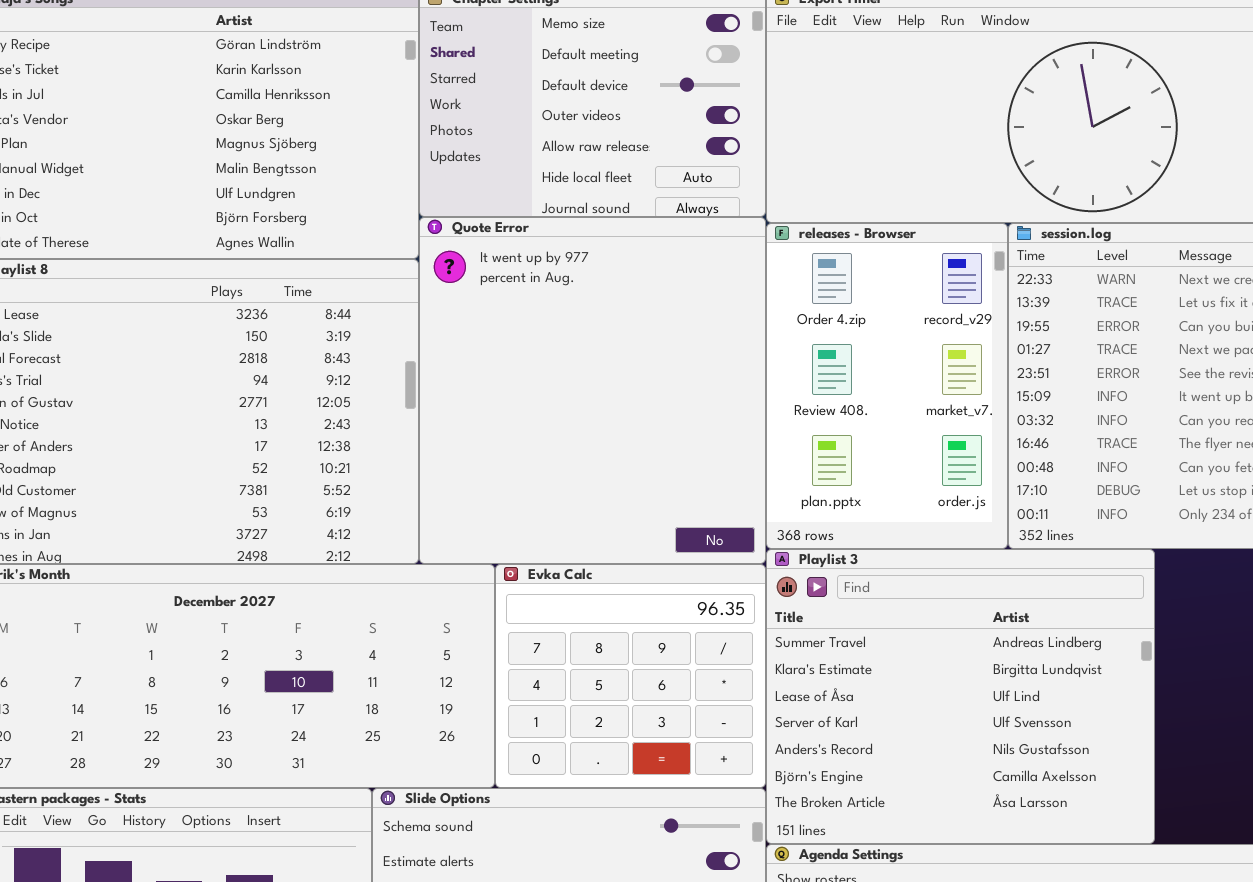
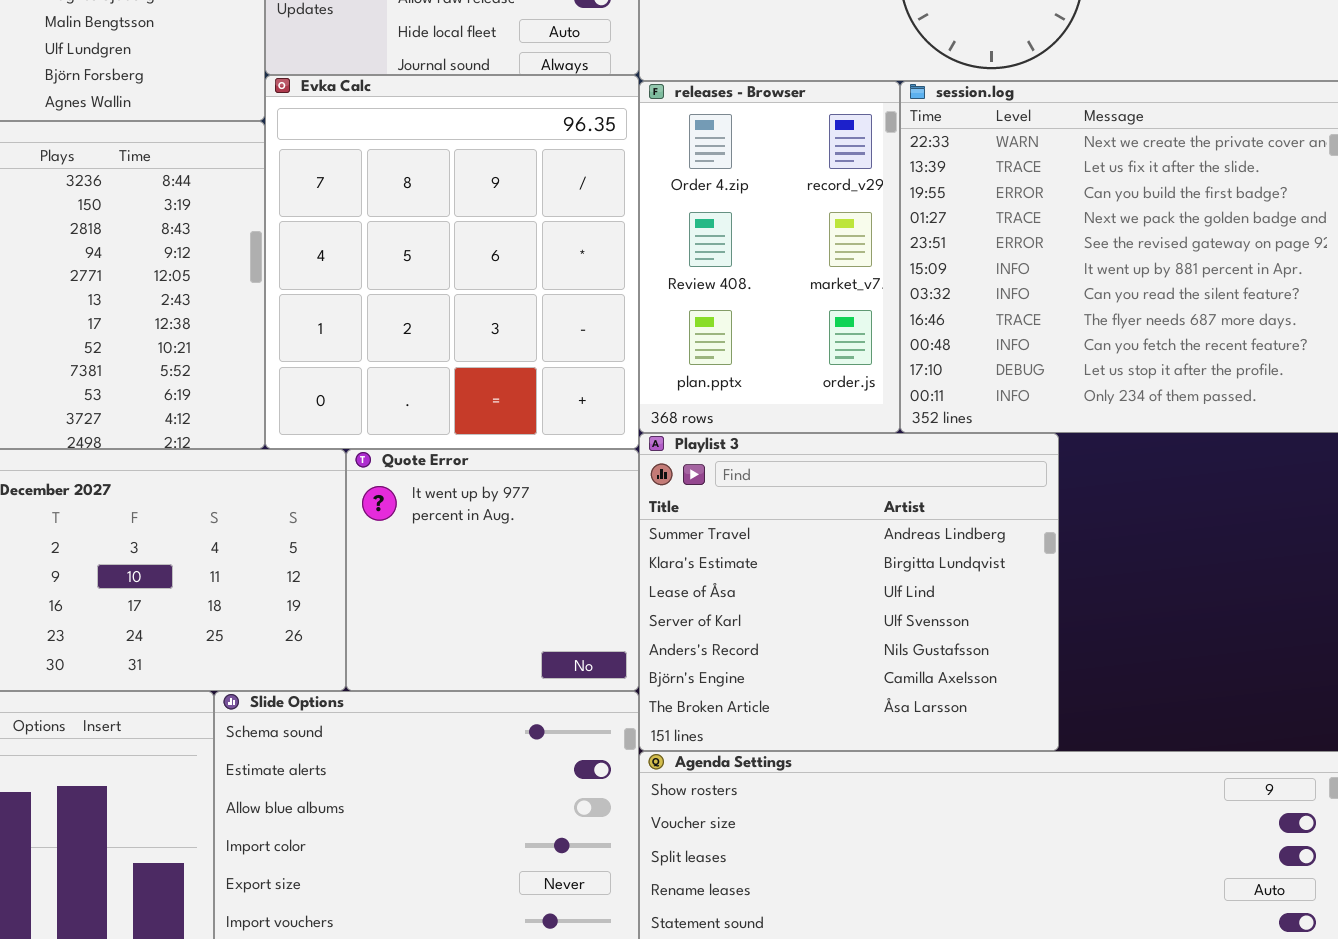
Quote Error: [419,217,766,564] -> [346,449,639,691], moved, resized
Evka Calc: [495,564,766,788] -> [265,75,639,449], moved, resized

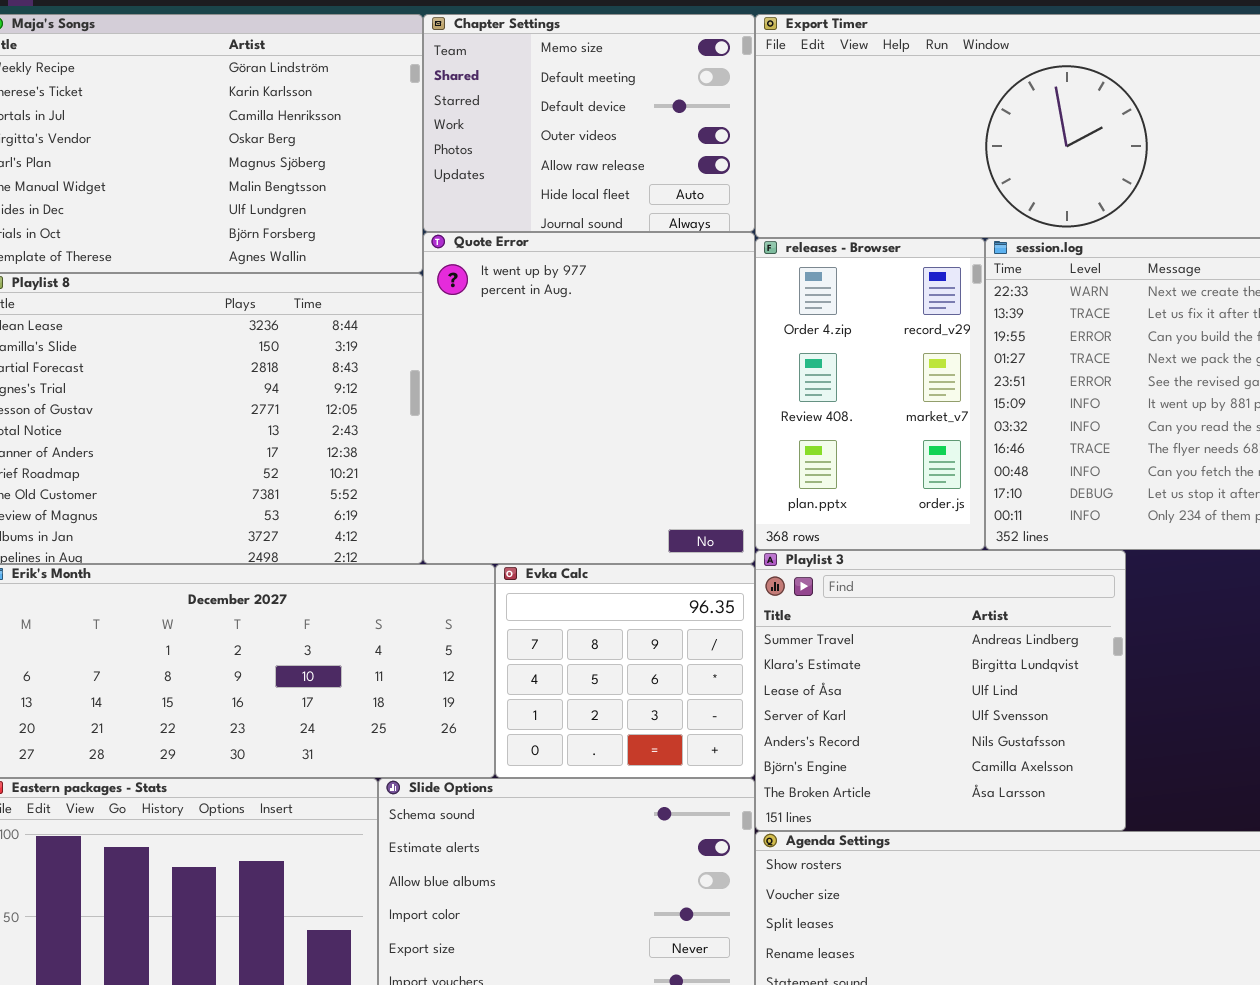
Evka Calc: [265,75,639,449] -> [495,564,755,778], moved, resized
Quote Error: [346,449,639,691] -> [423,232,755,564], moved, resized

